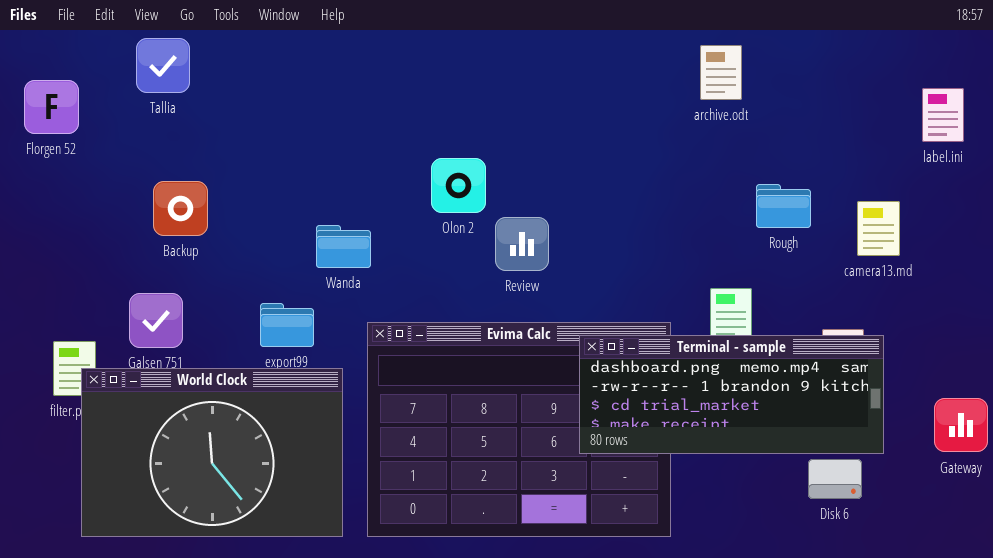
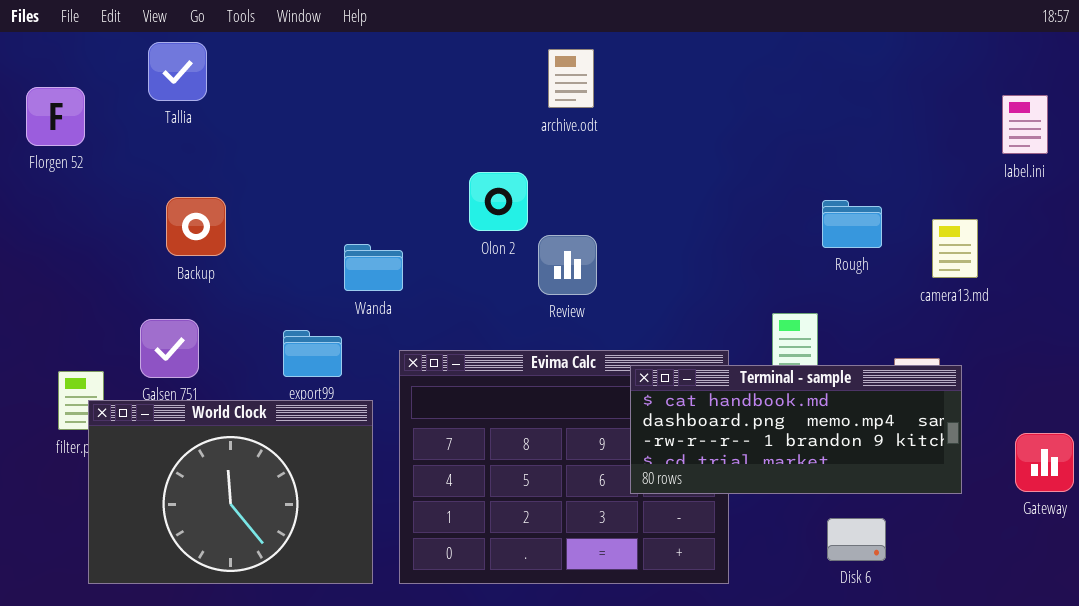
archive.odt: [700,45,742,100] -> [548,49,594,108], moved
Terminal - sample: [579,335,884,454] -> [630,365,962,494], scrolled up 1 row
Disk 6: [808,459,862,499] -> [827,518,886,561], moved

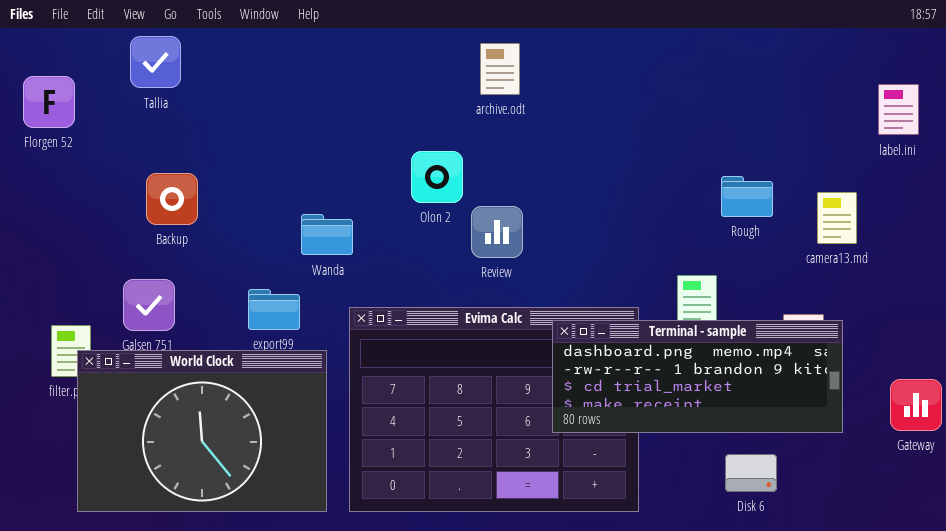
Terminal - sample: [630,365,962,494] -> [552,320,843,433], scrolled down 1 row

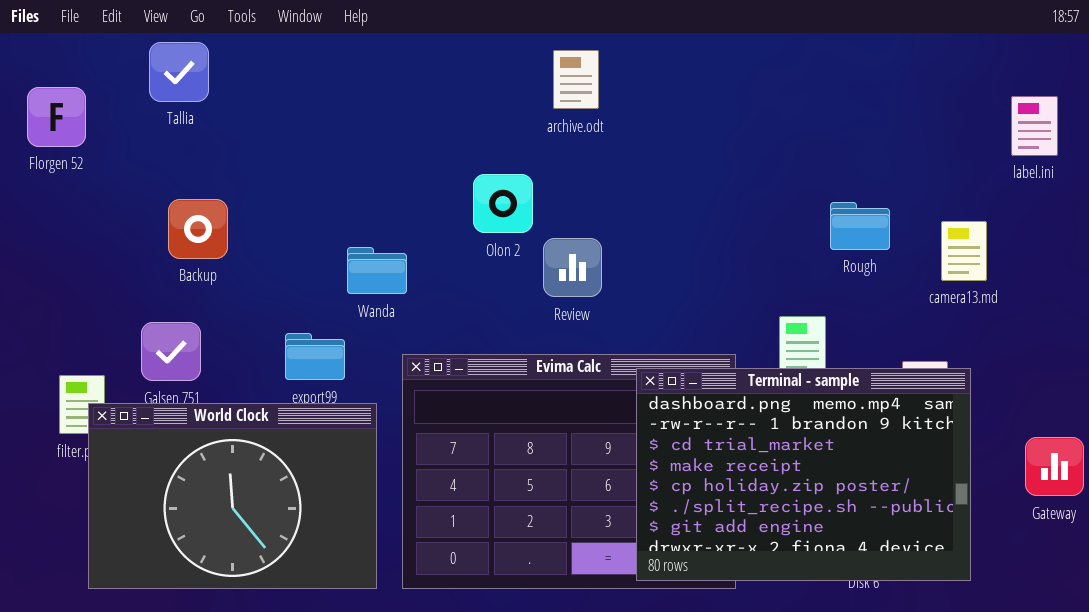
Terminal - sample: [552,320,843,433] -> [636,368,971,581], resized

